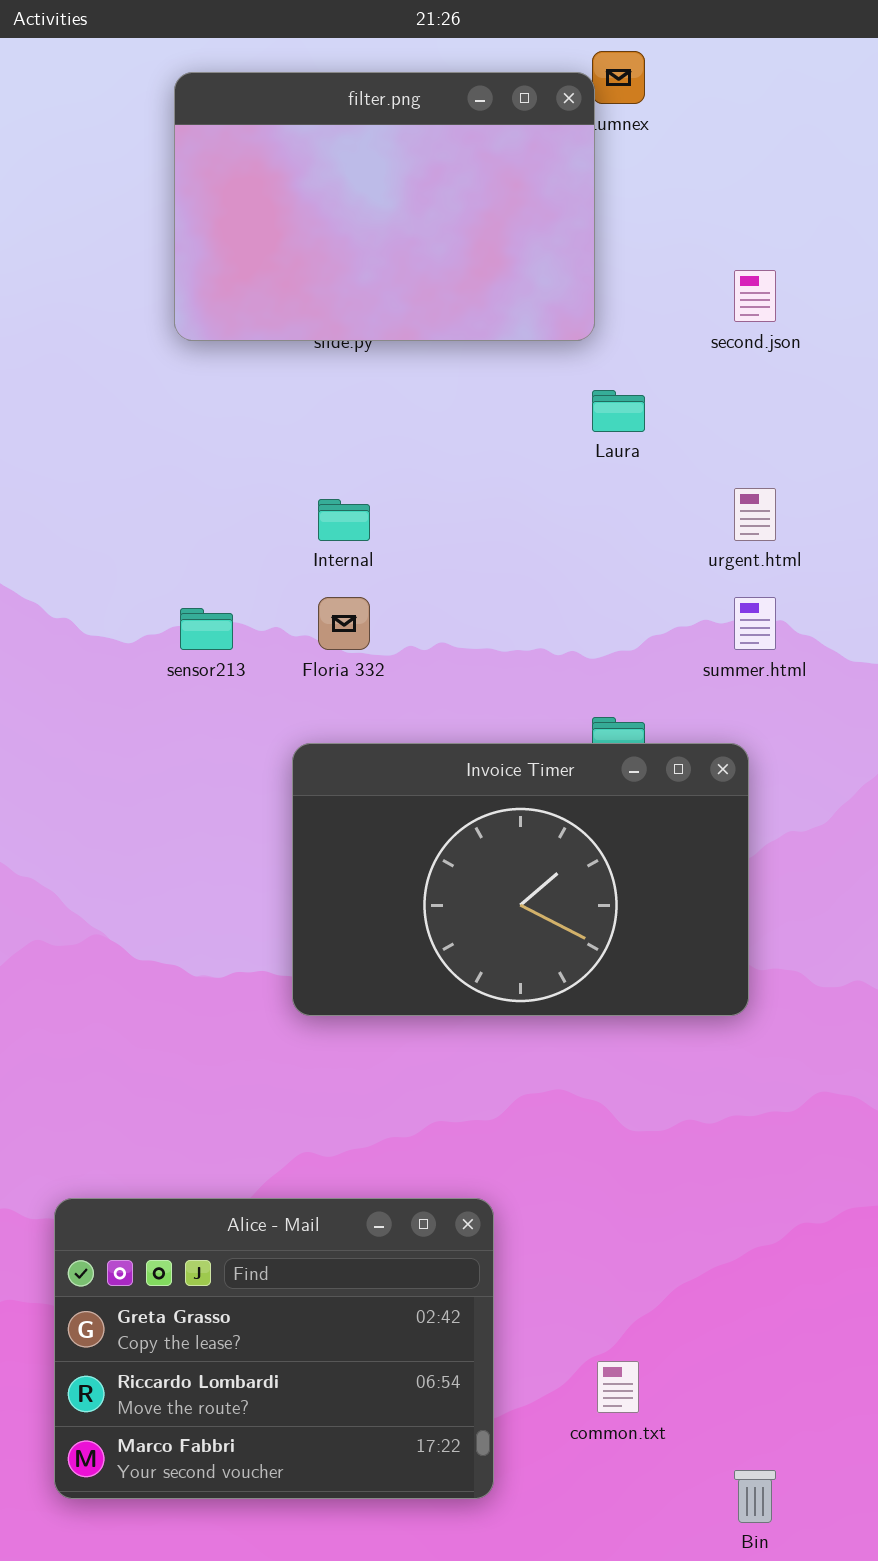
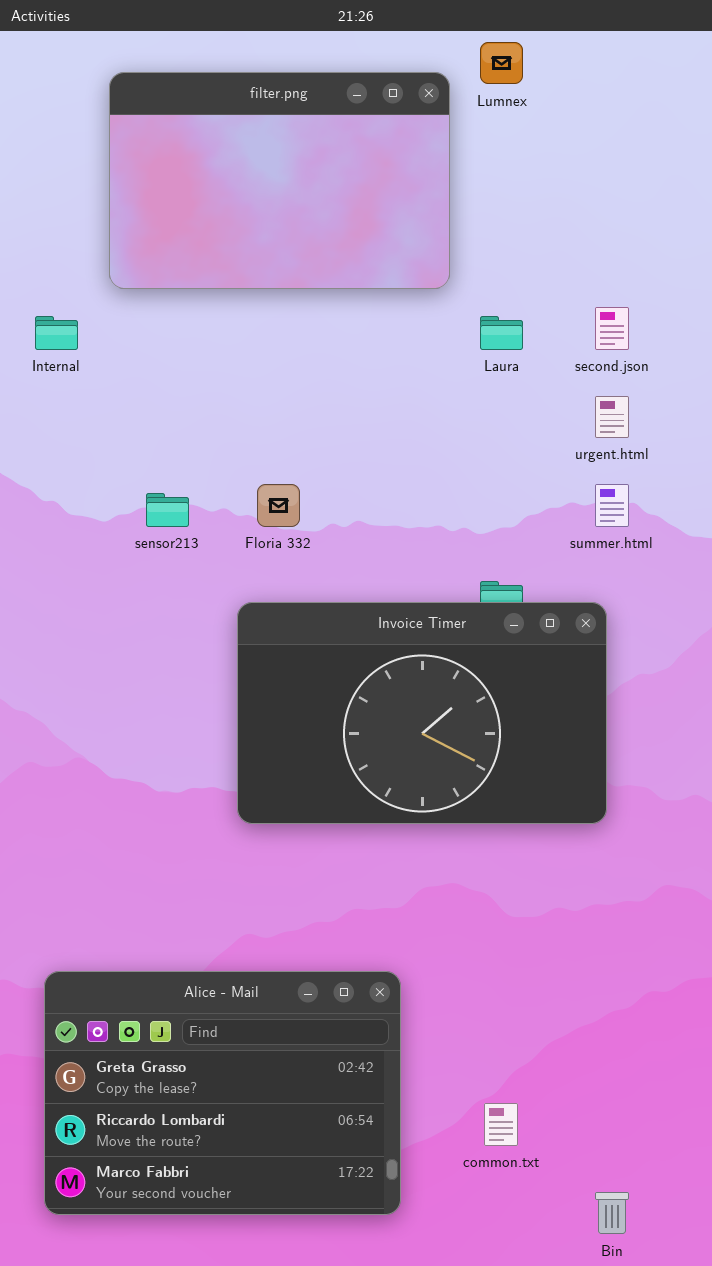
filter.png: [174,72,595,341] -> [109,72,450,289], moved
second.json: [734,270,776,322] -> [595,307,629,350], moved
Internal: [318,499,370,541] -> [35,316,78,350], moved

